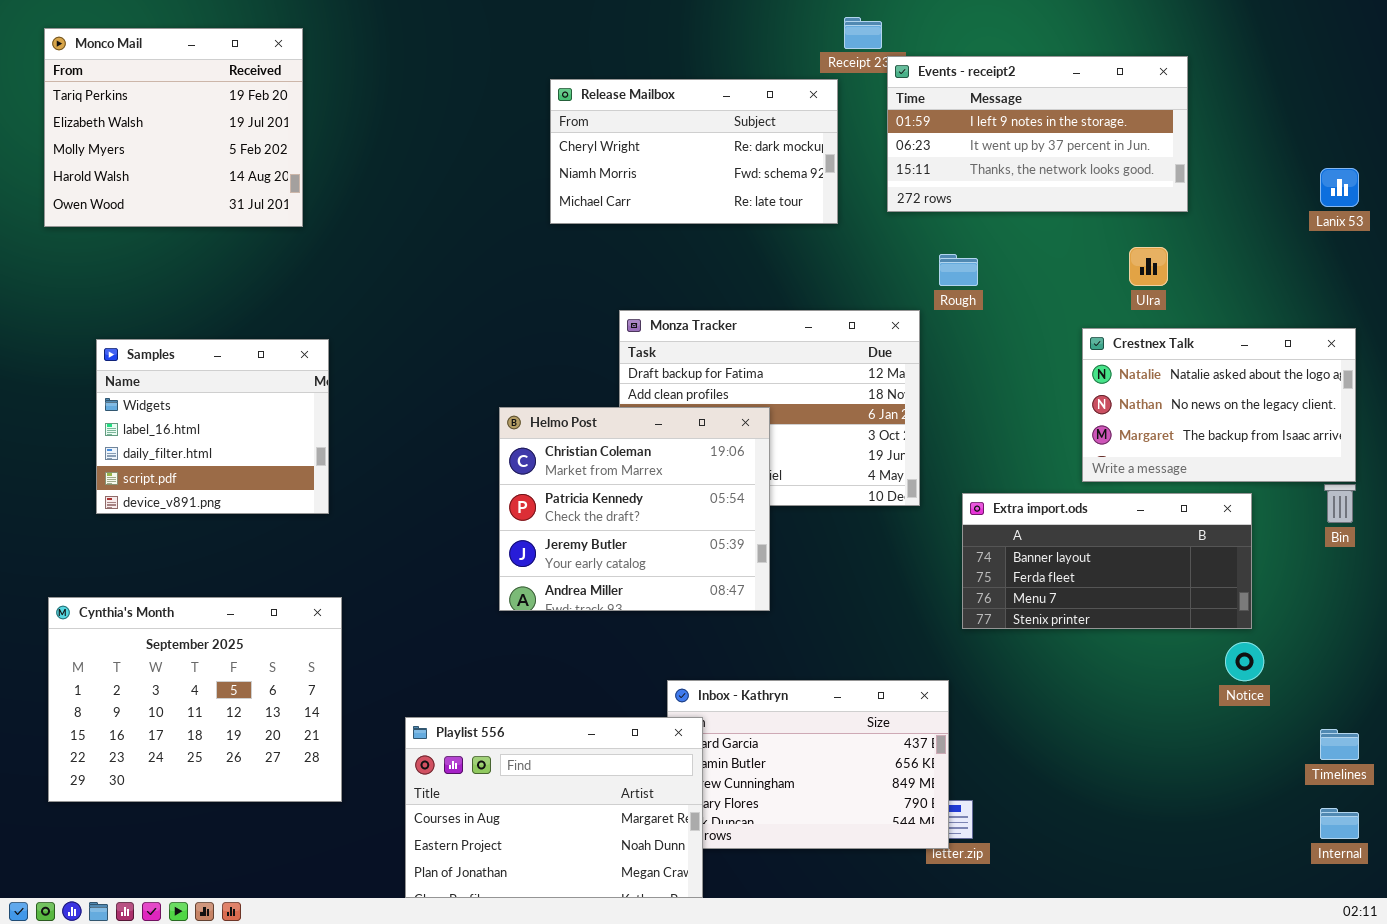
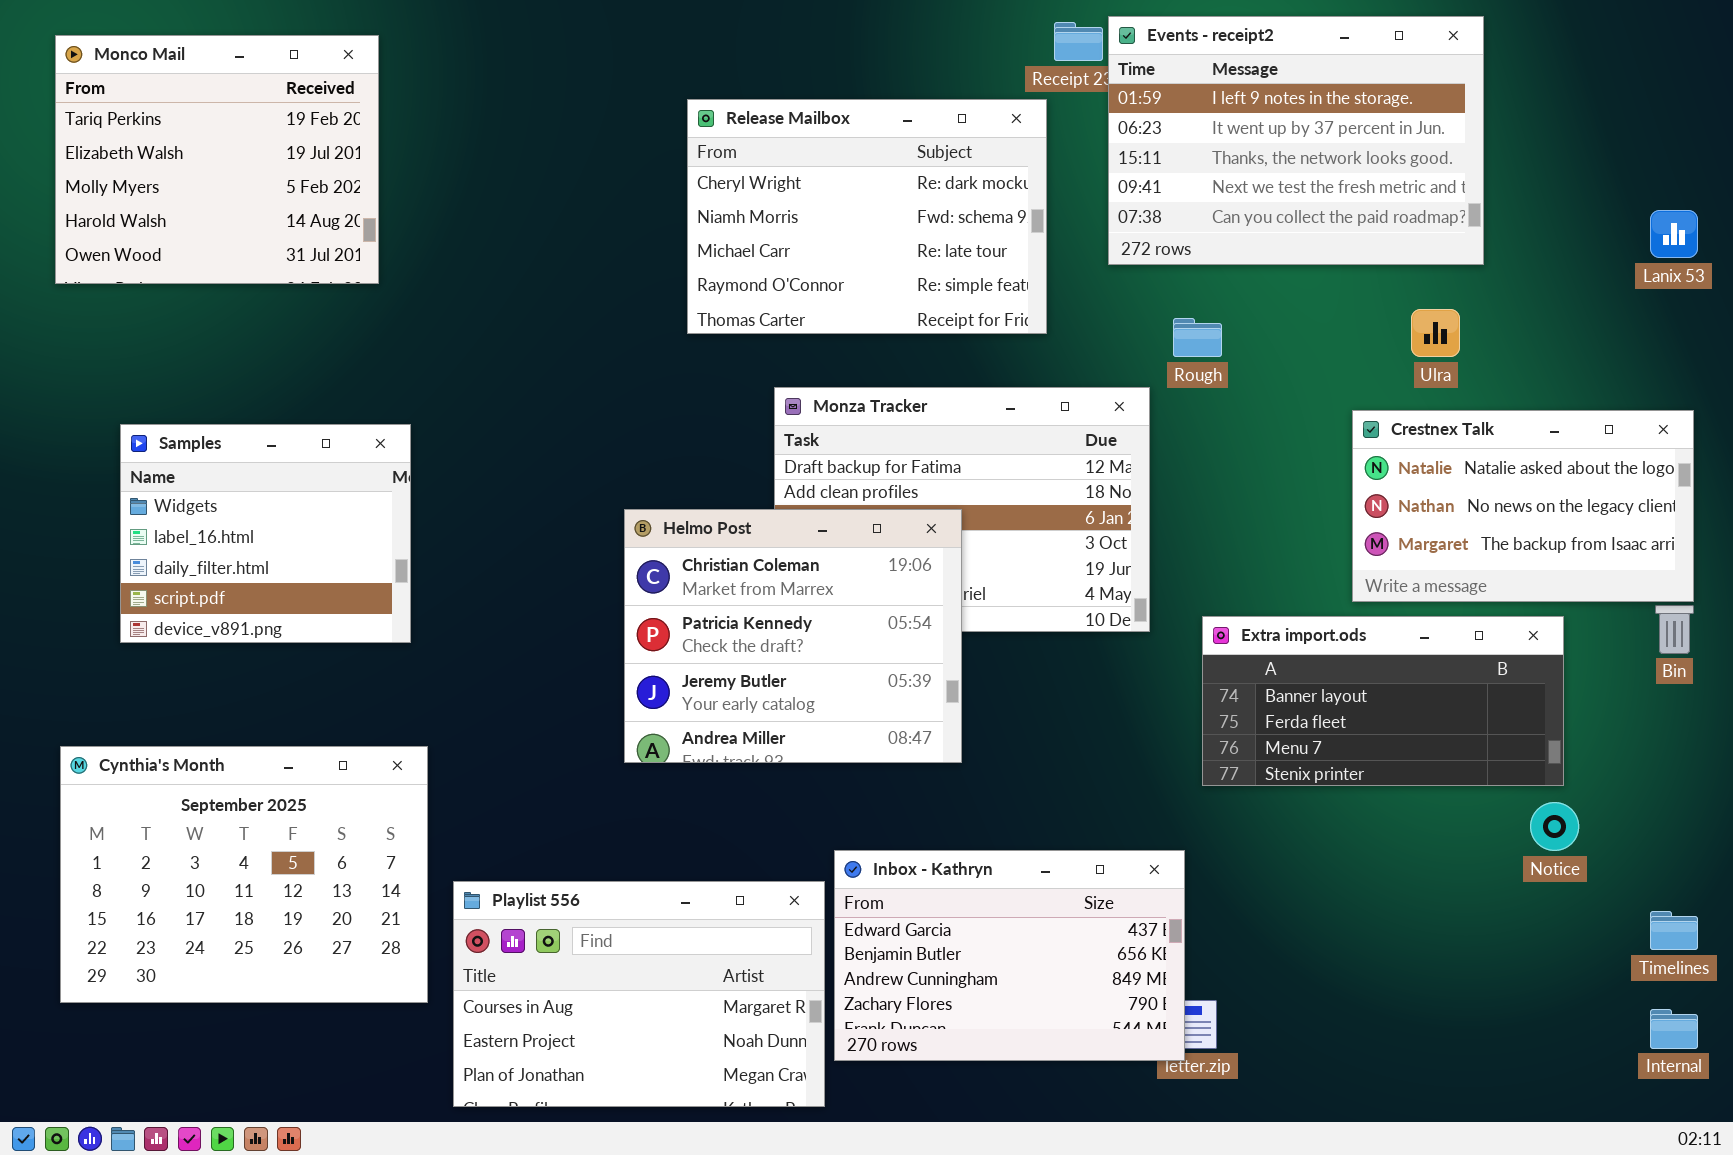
Events - receipt2: [887,56,1188,212] -> [1108,16,1484,265], resized
Release Mailbox: [550,79,838,224] -> [687,99,1047,334], resized
Playlist 556: [405,717,703,898] -> [453,881,825,1107], moved

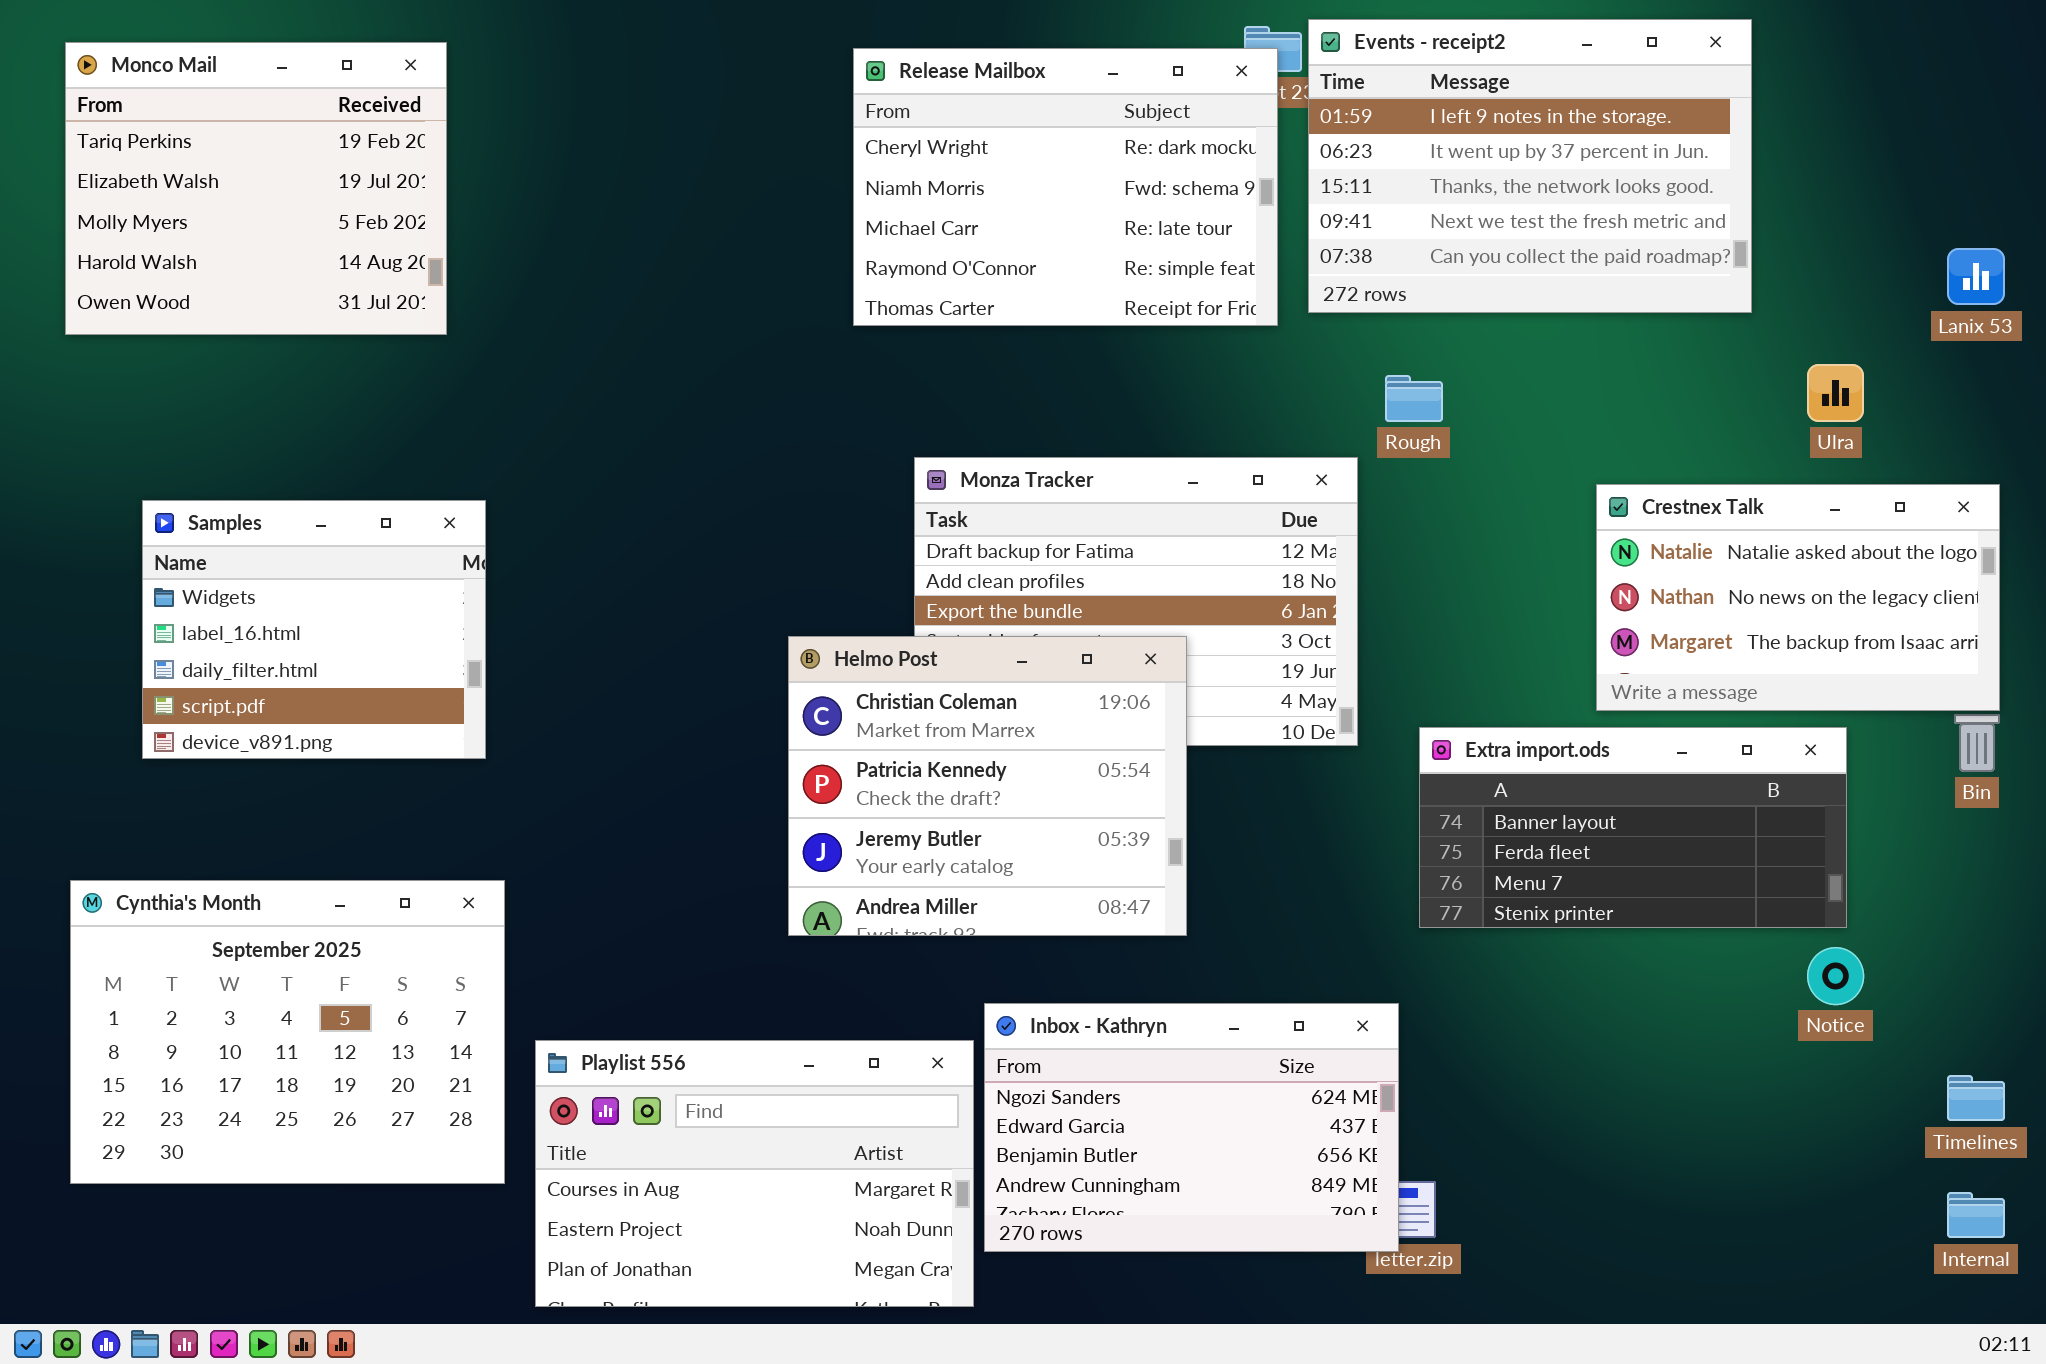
Release Mailbox: [687,99,1047,334] -> [853,48,1278,326], moved
Ulra: [1411,309,1460,357] -> [1807,364,1864,422], moved
Helmo Post: [624,509,962,763] -> [788,636,1187,936], moved
Inbox - Kathryn: [834,850,1185,1061] -> [984,1003,1399,1252], scrolled up 1 row

